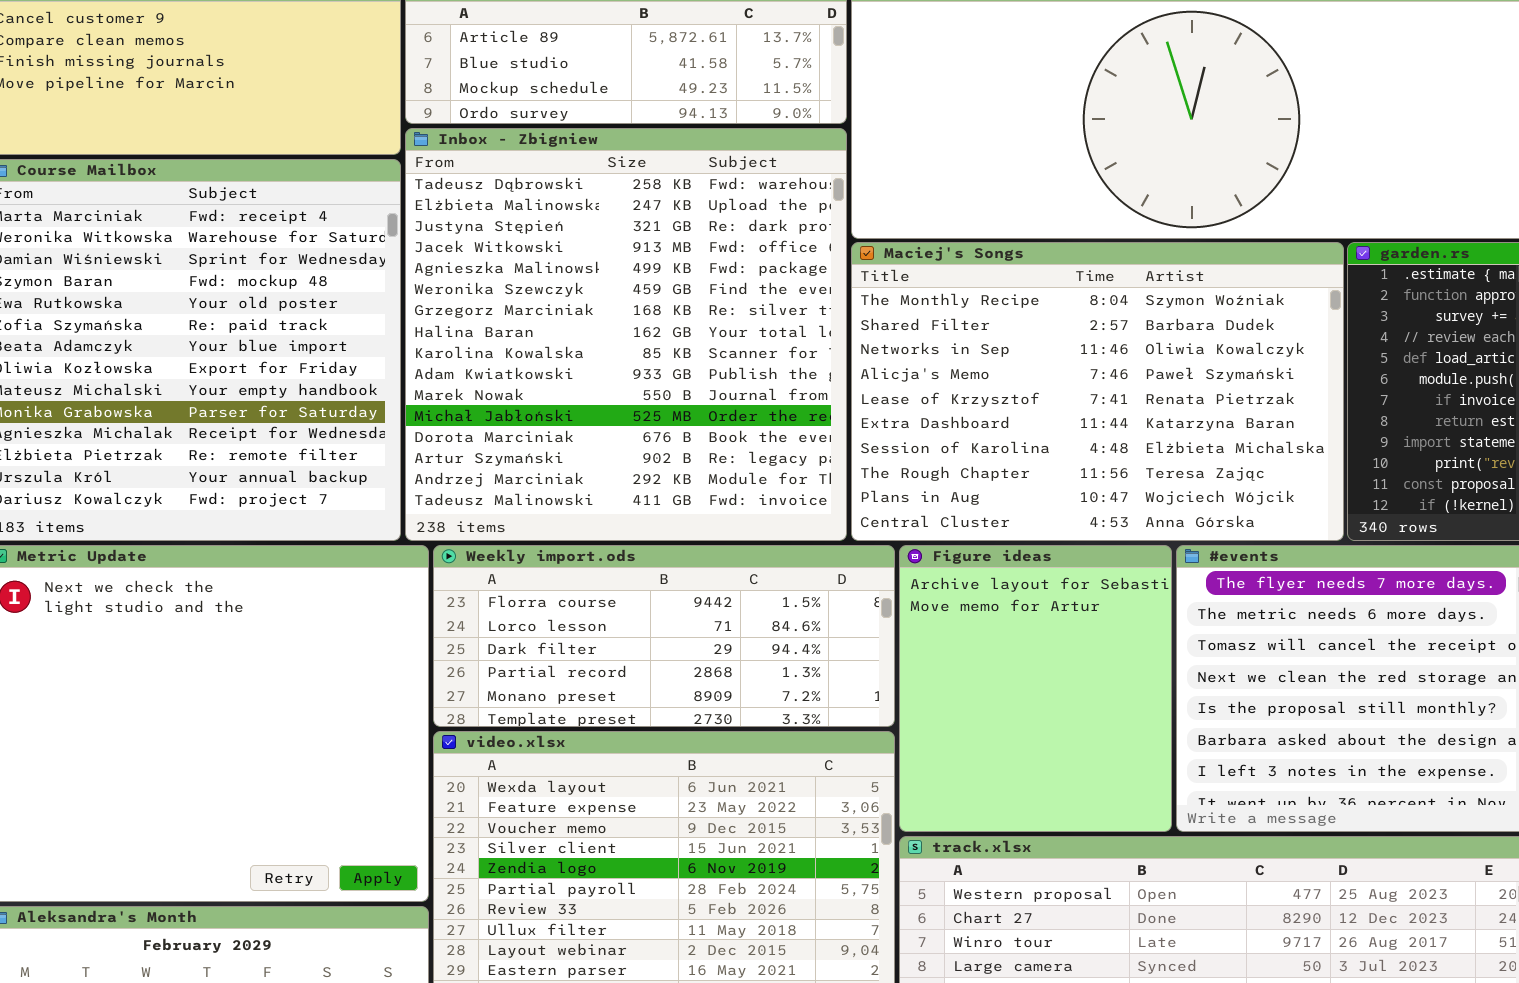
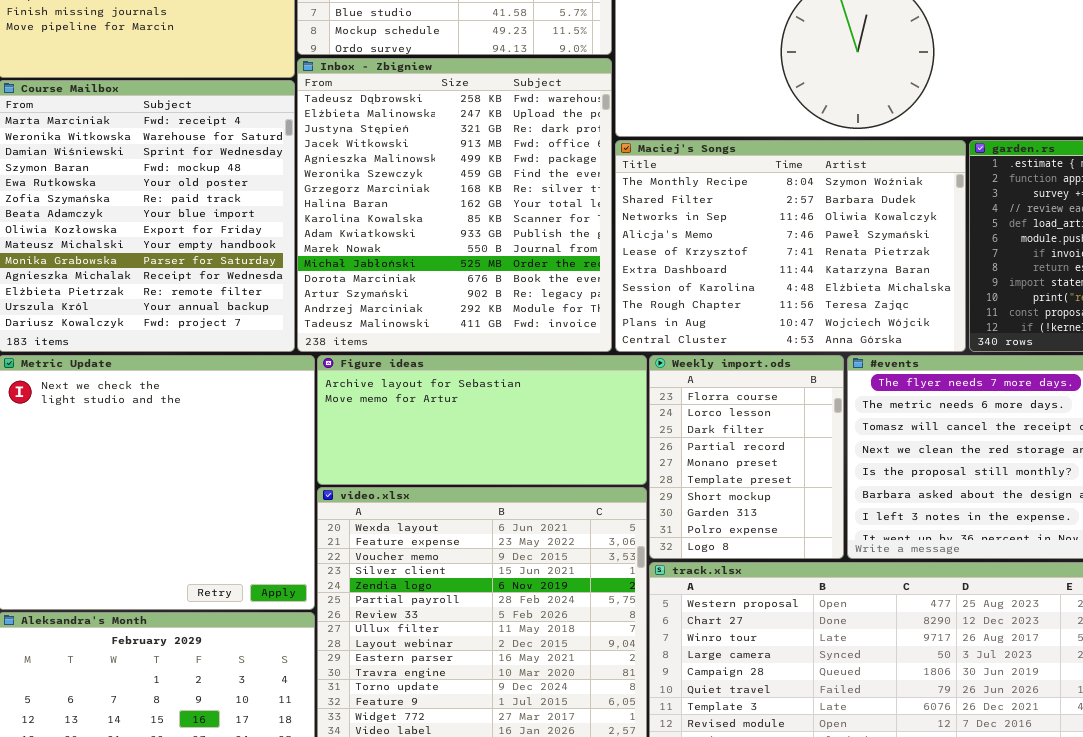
Weekly import.ods: [433,545,895,727] -> [649,355,844,559], moved, resized
Figure ideas: [899,545,1172,832] -> [317,355,647,485], moved, resized

